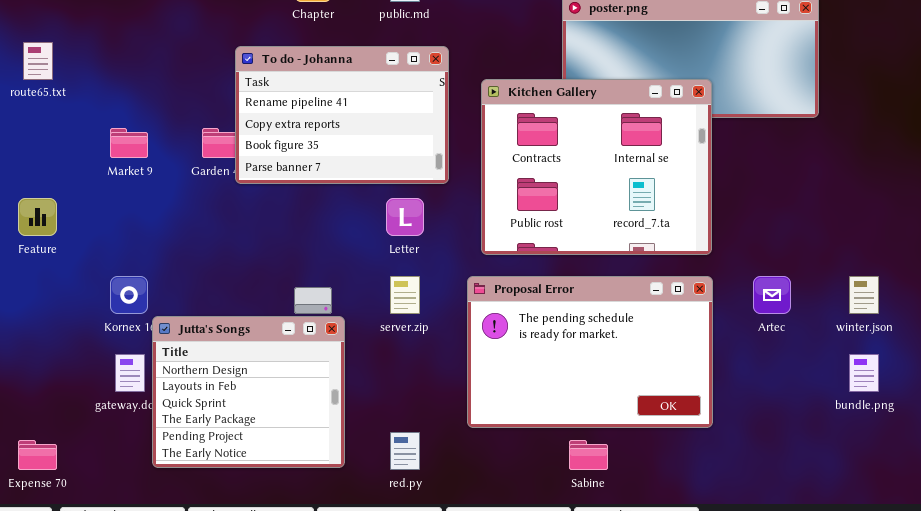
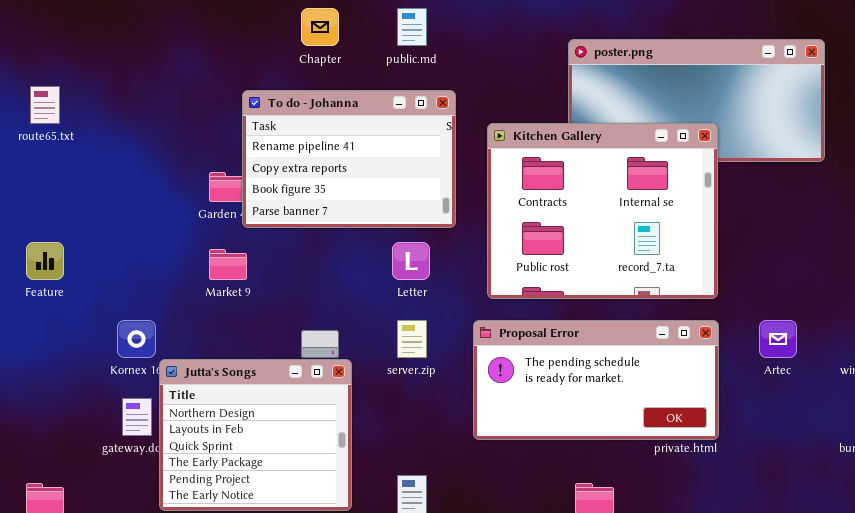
Market 9: [110,128,148,158] -> [209,249,247,280], moved
Proposal Error: [467,276,713,428] -> [473,320,719,440], resized

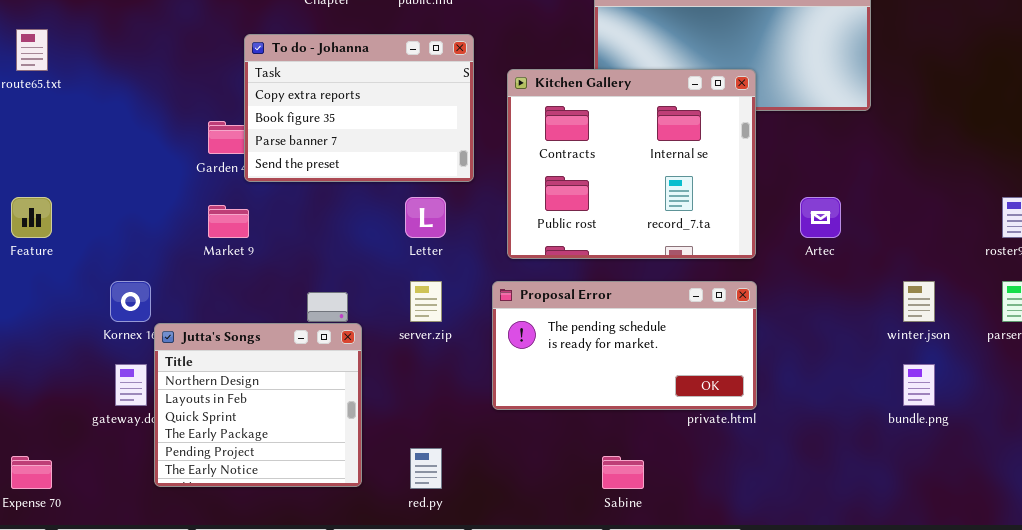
To do - Johanna: [242,90,456,228] -> [244,34,474,182], scrolled down 1 row
Artec: [759,320,797,358] -> [800,197,841,238], moved

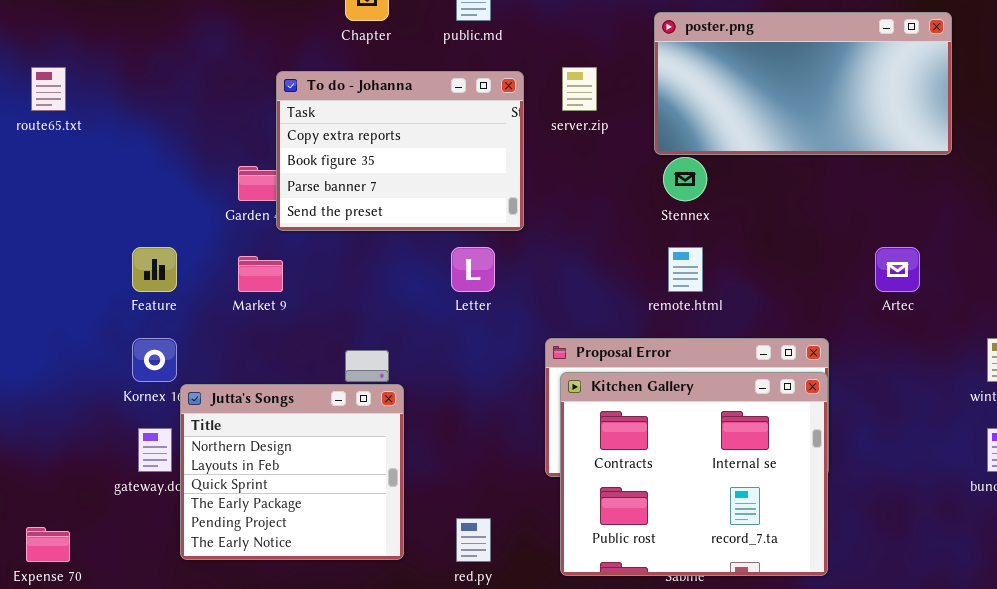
Kitchen Gallery: [507,69,756,259] -> [560,372,828,576], moved
Feature: [11,197,52,238] -> [132,247,177,292], moved
server.zip: [410,281,442,322] -> [562,67,597,111], moved

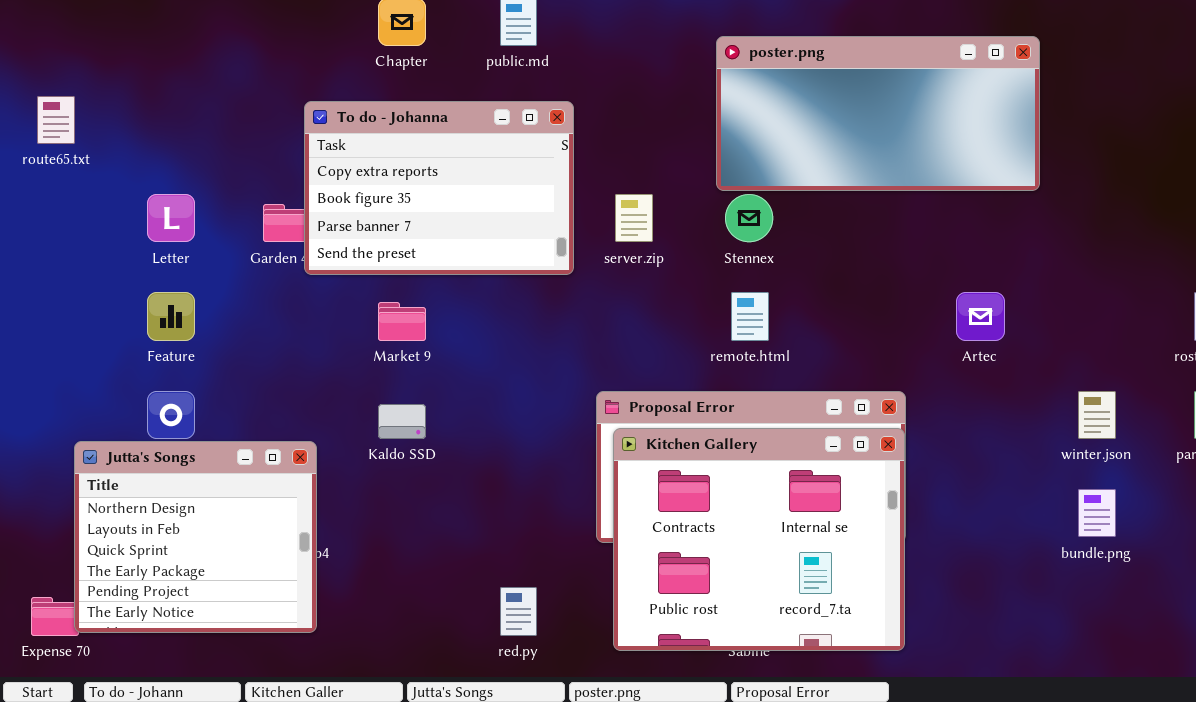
server.zip: [562,67,597,111] -> [615,194,653,242], moved
Letter: [451,247,495,292] -> [147,194,195,242], moved
Market 9: [238,256,283,292] -> [378,302,426,341], moved
Jutta's Songs: [180,384,404,560] -> [74,441,317,633], moved

